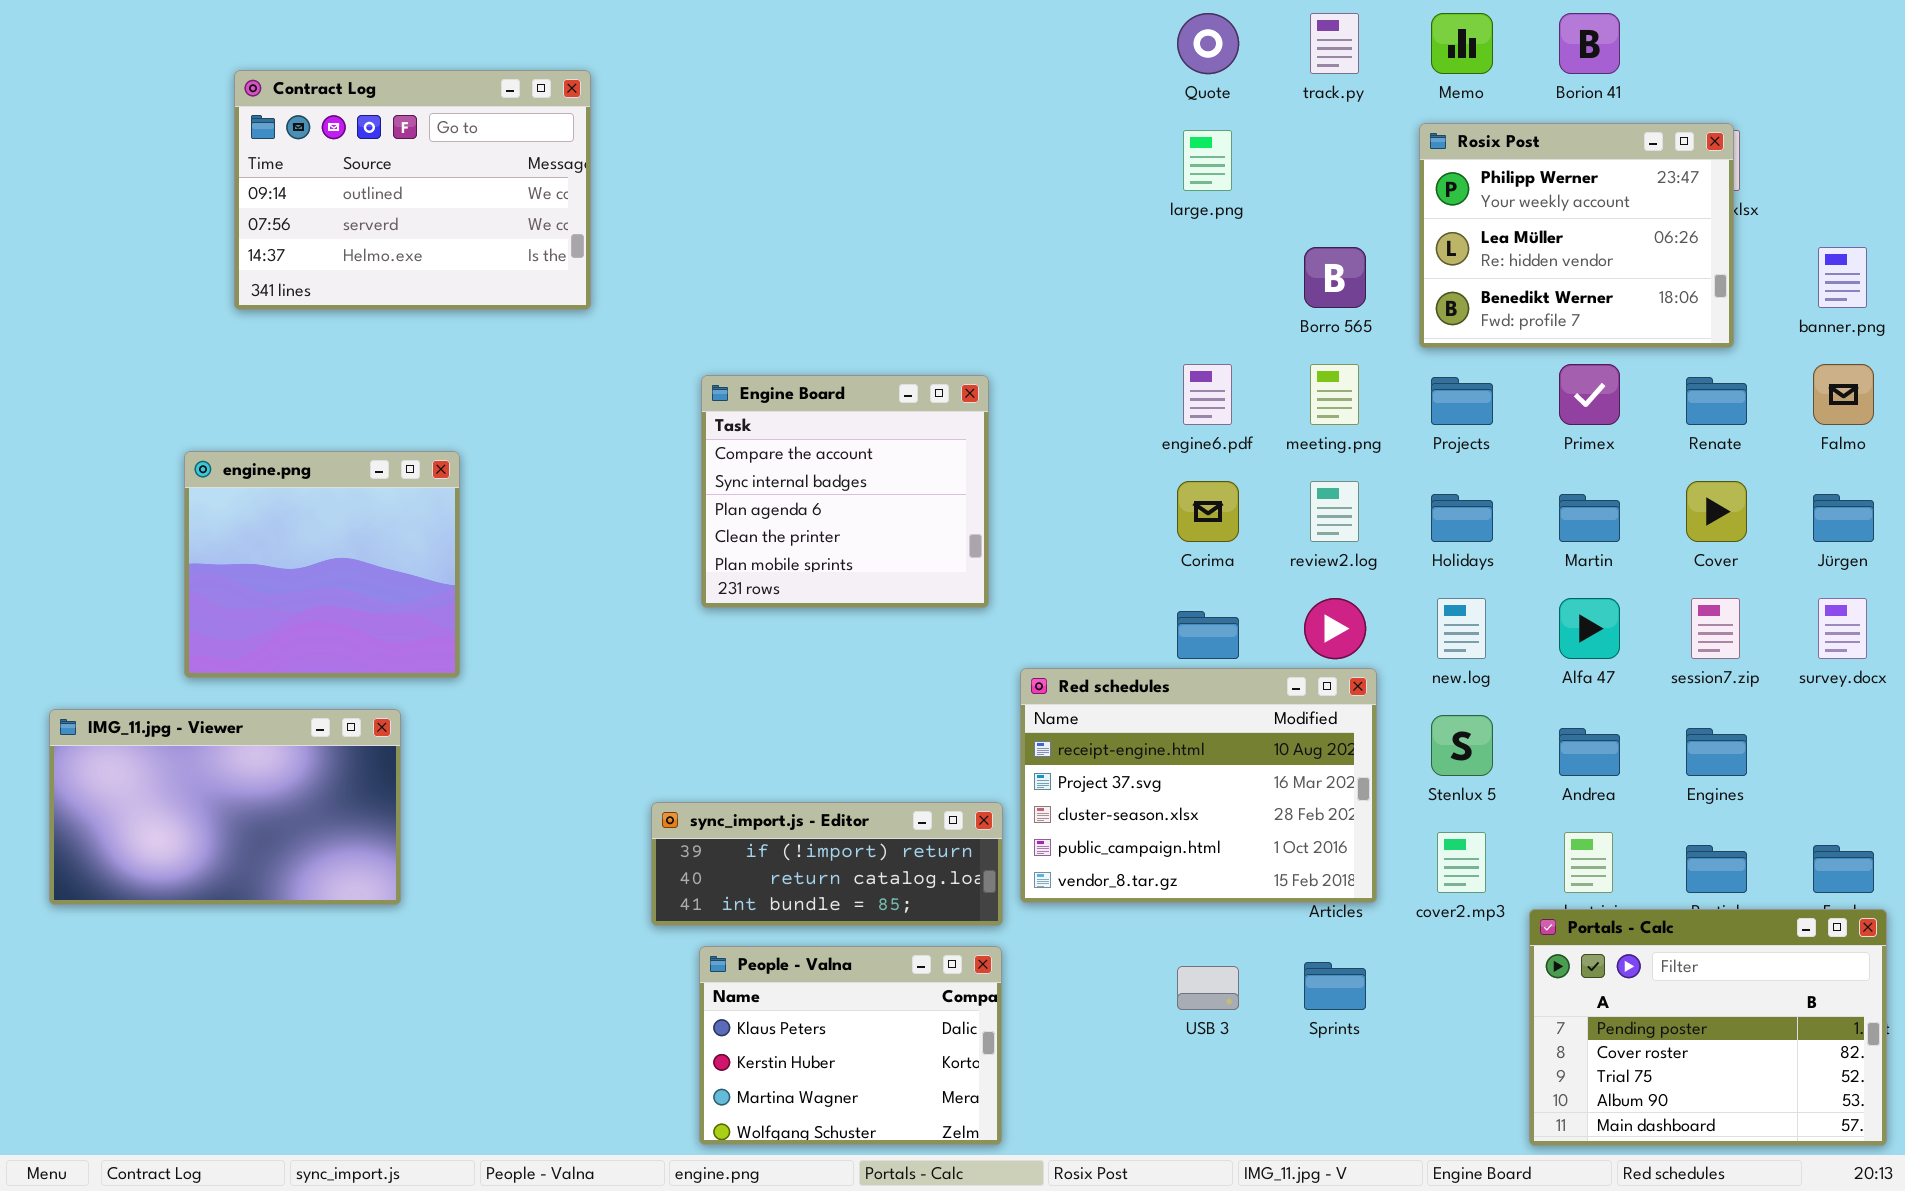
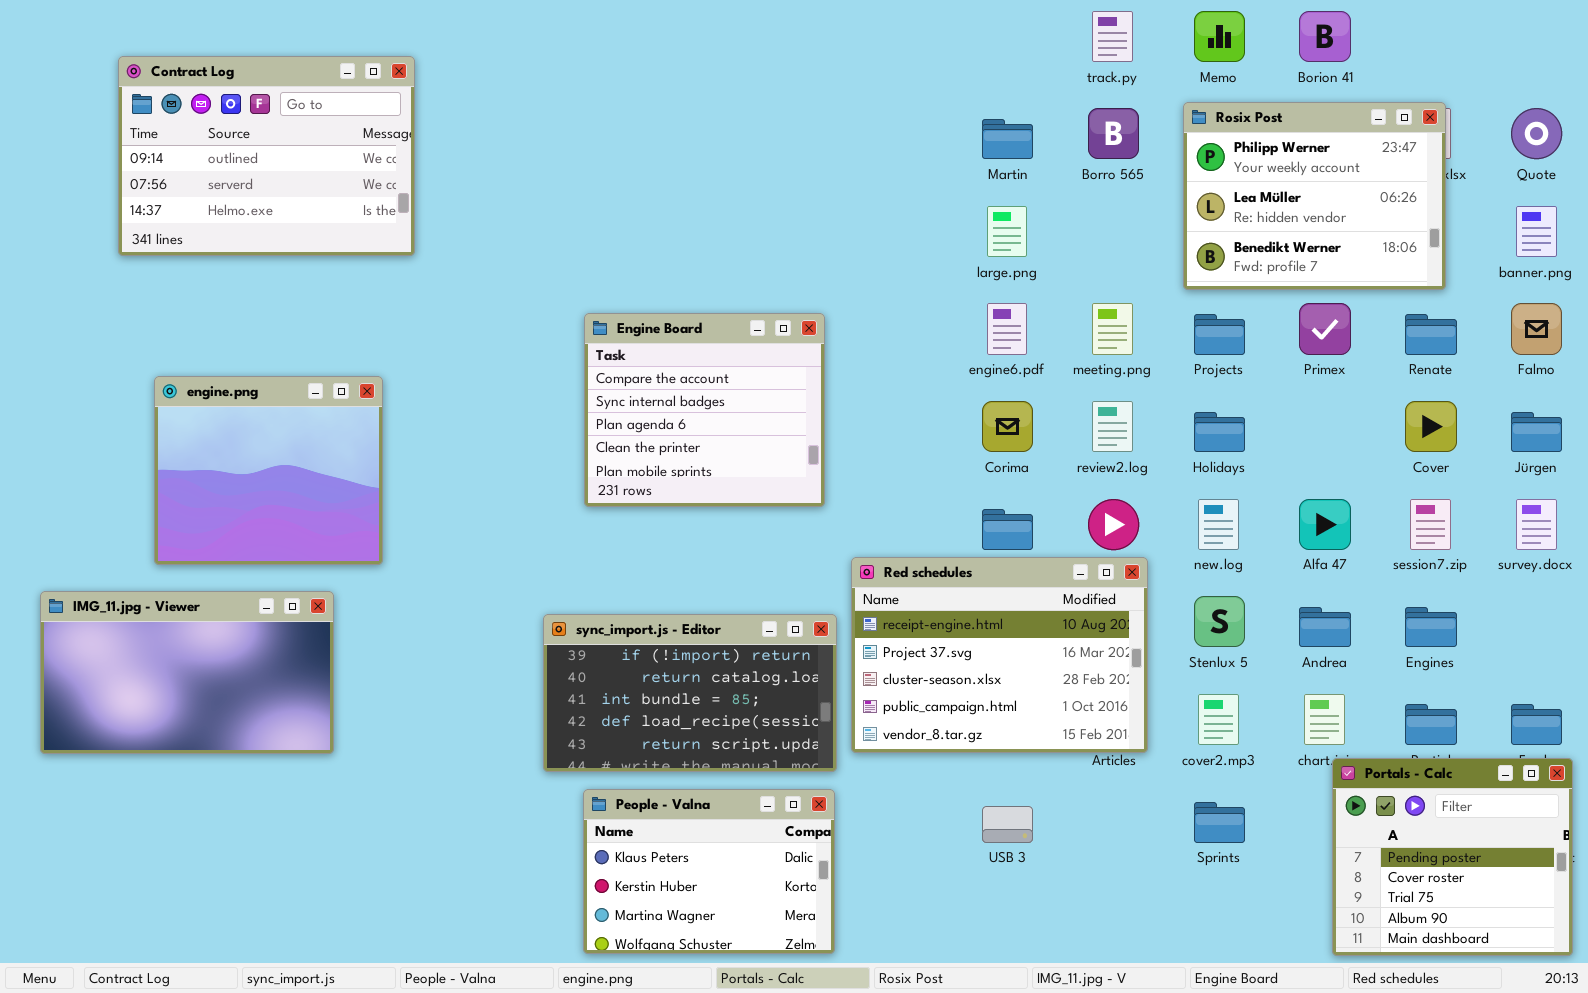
Quote: [1177,13,1239,74] -> [1511,108,1562,159], moved
Contract Log: [234,70,591,310] -> [118,56,415,256], moved
large.png: [1183,130,1232,191] -> [987,206,1027,257], moved
Borro 565: [1304,247,1366,308] -> [1088,108,1139,159], moved
Martin: [1559,494,1620,542] -> [982,119,1033,159], moved
sync_import.js - Editor: [651,802,1003,926] -> [543,614,837,772], resized
Portals - Calc: [1529,909,1887,1146] -> [1332,758,1573,956], resized
Sprints: [1304,962,1366,1010] -> [1194,802,1245,843], moved

